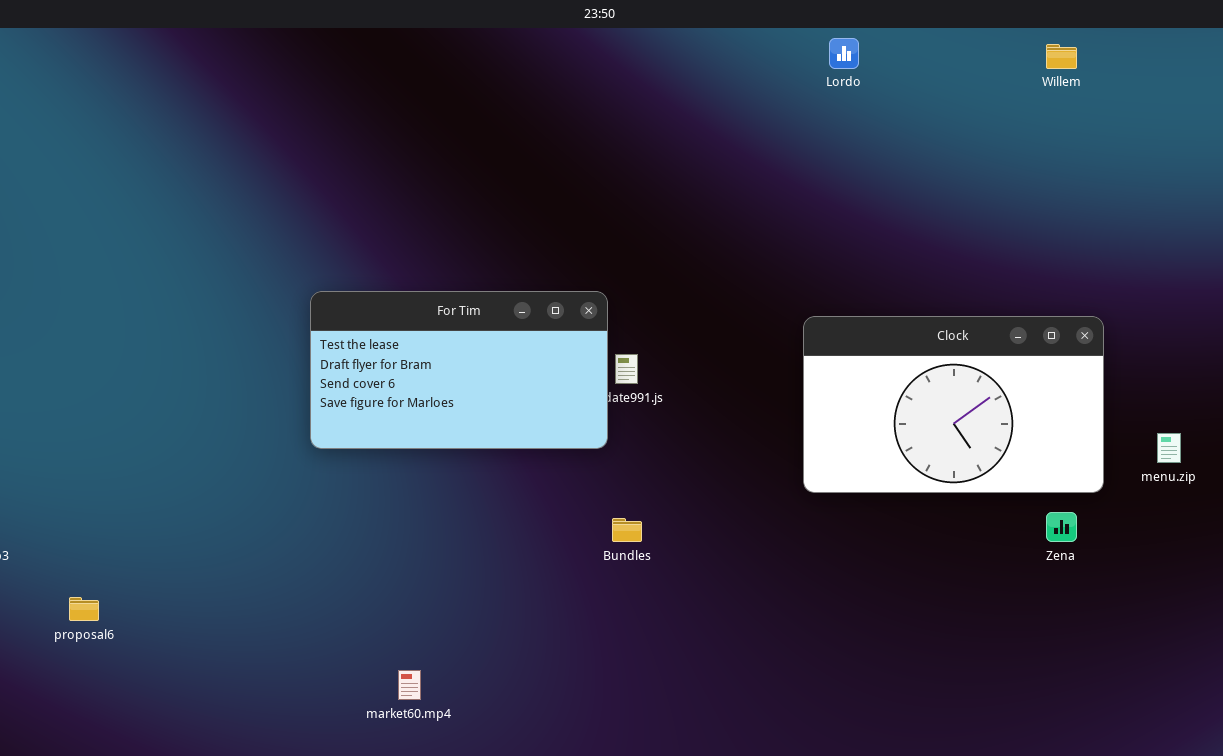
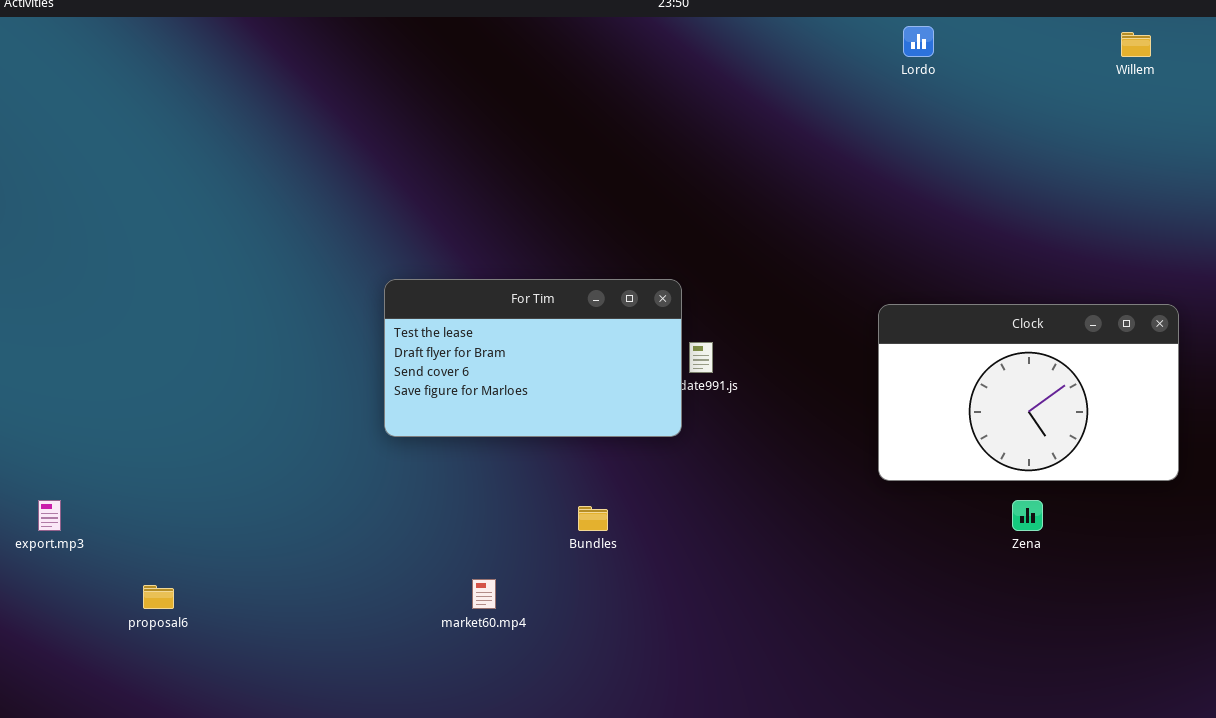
Zena: [1046,512,1077,542] -> [1012,500,1043,531], moved
Bundles: [612,518,642,542] -> [578,506,608,531], moved
market60.mp4: [398,670,421,700] -> [472,579,496,609], moved

